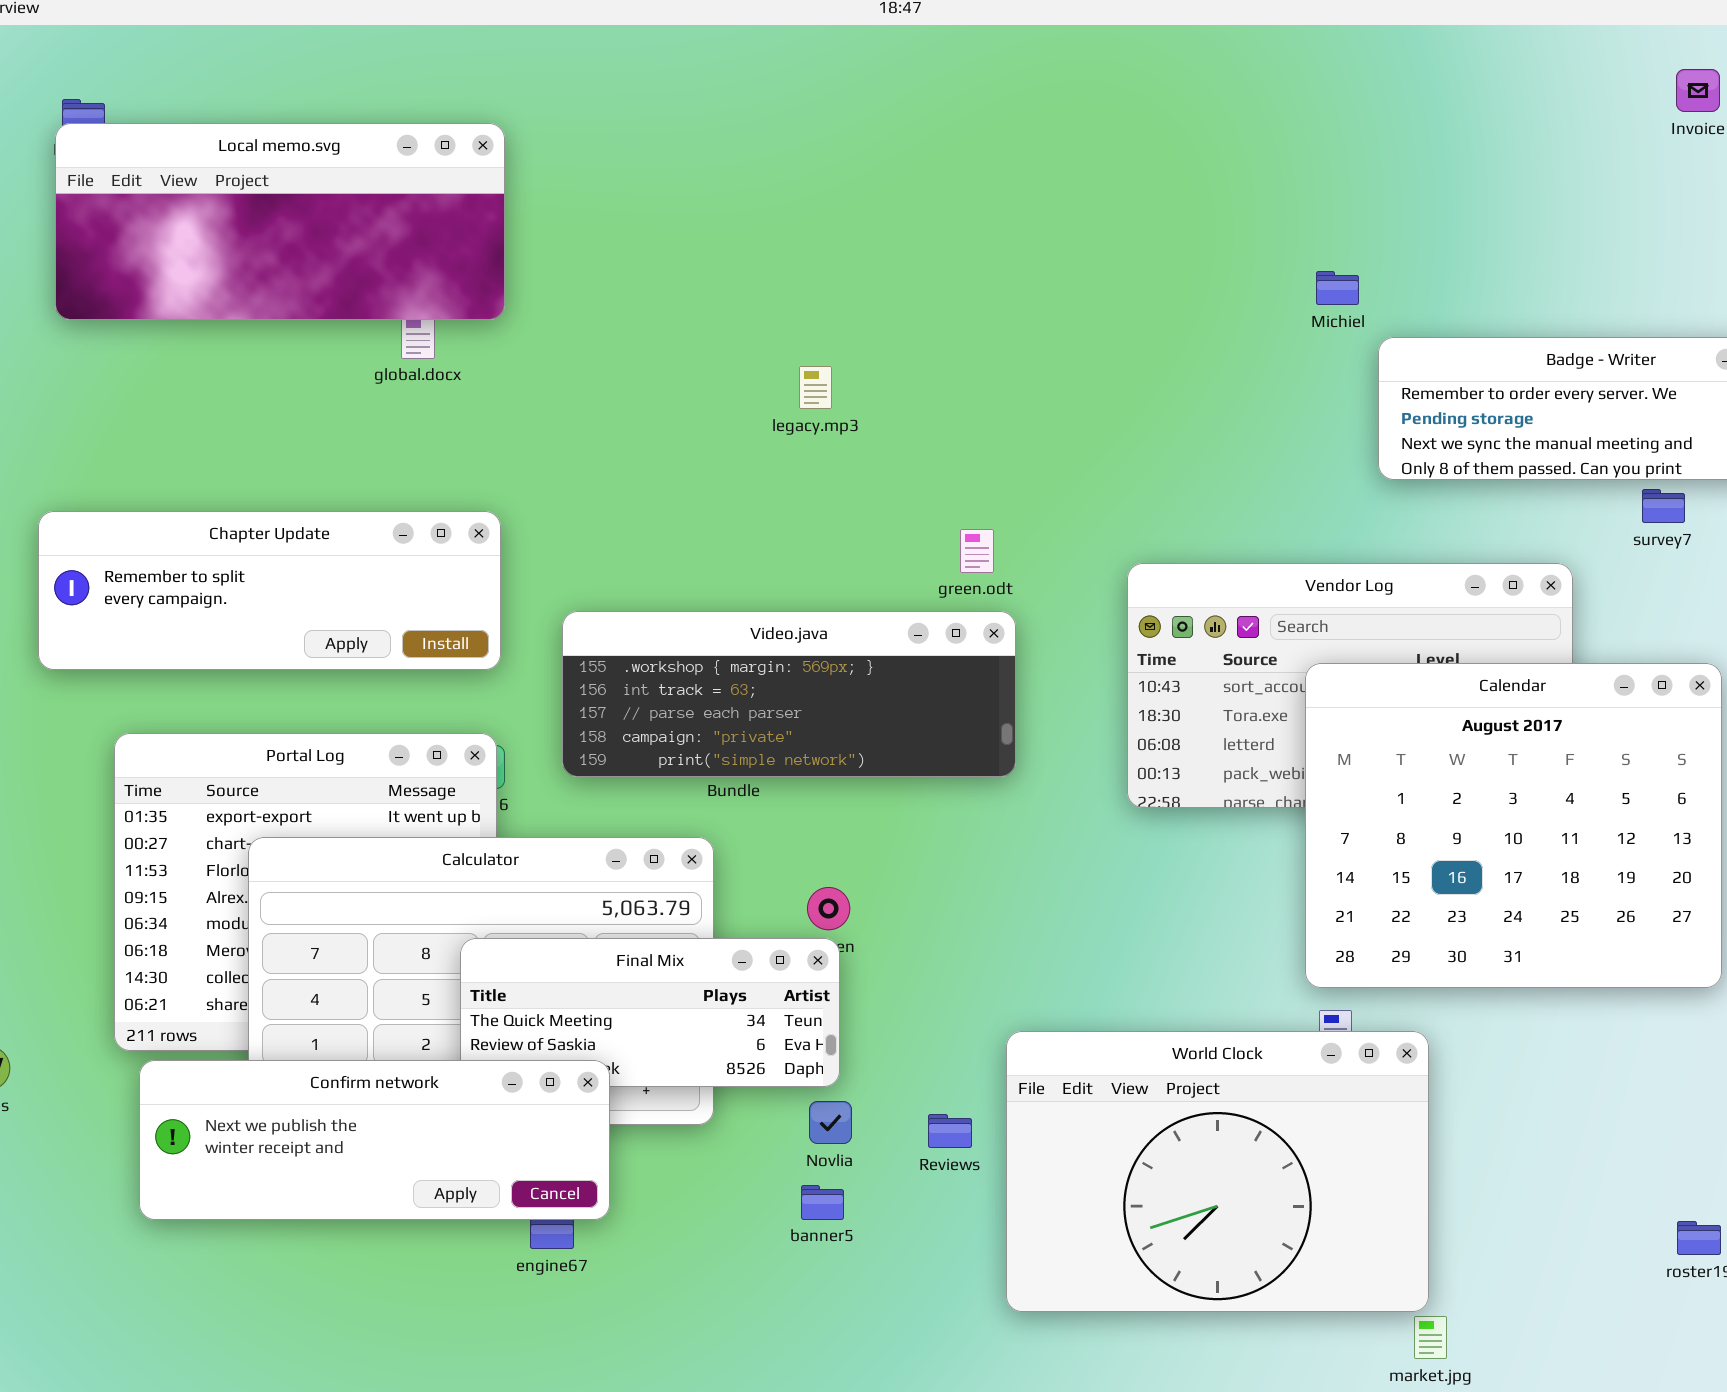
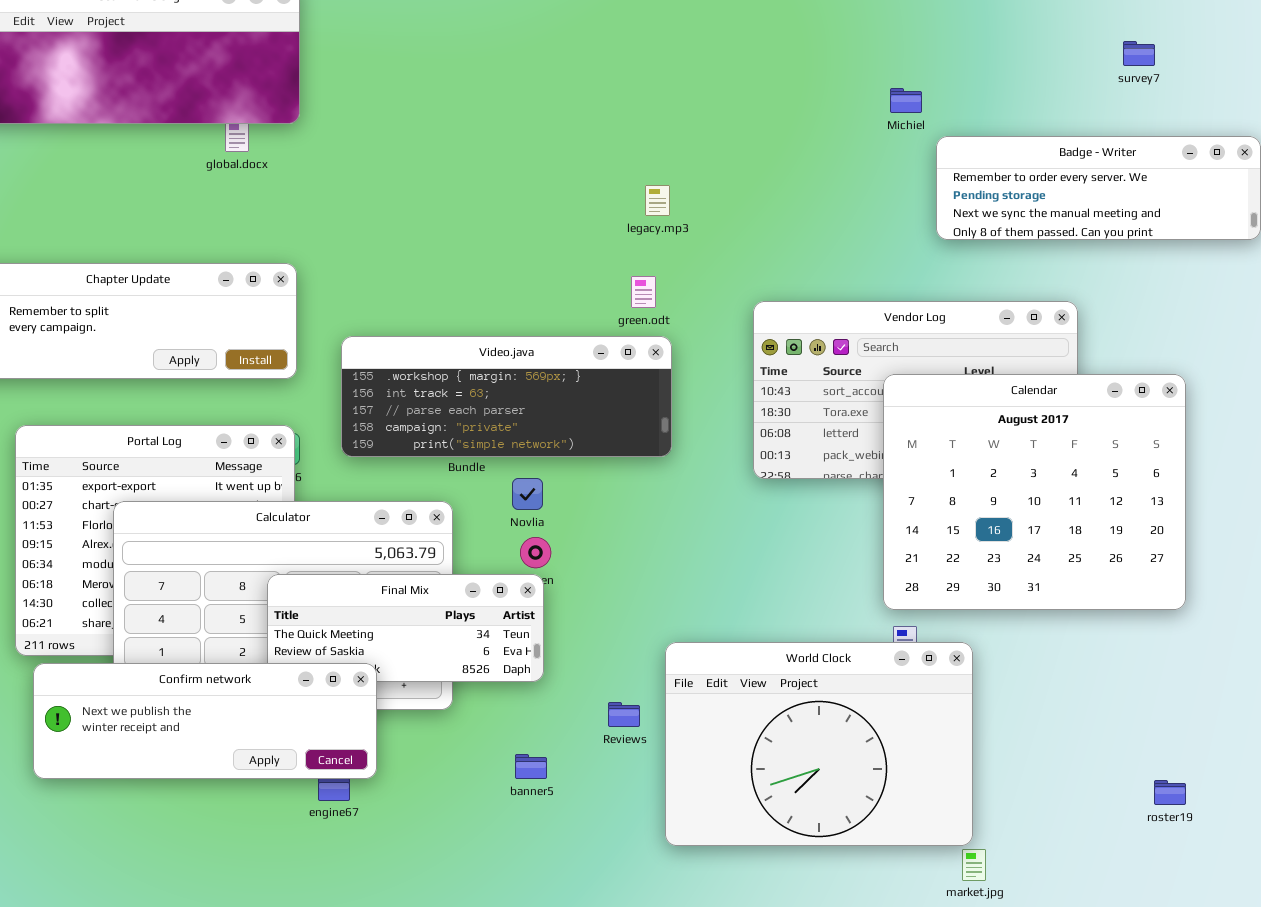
legacy.mp3: [799,366,832,409] -> [645,185,670,216], moved
survey7: [1642,489,1685,523] -> [1123,41,1155,66], moved
Novlia: [809,1101,852,1144] -> [512,478,543,510], moved

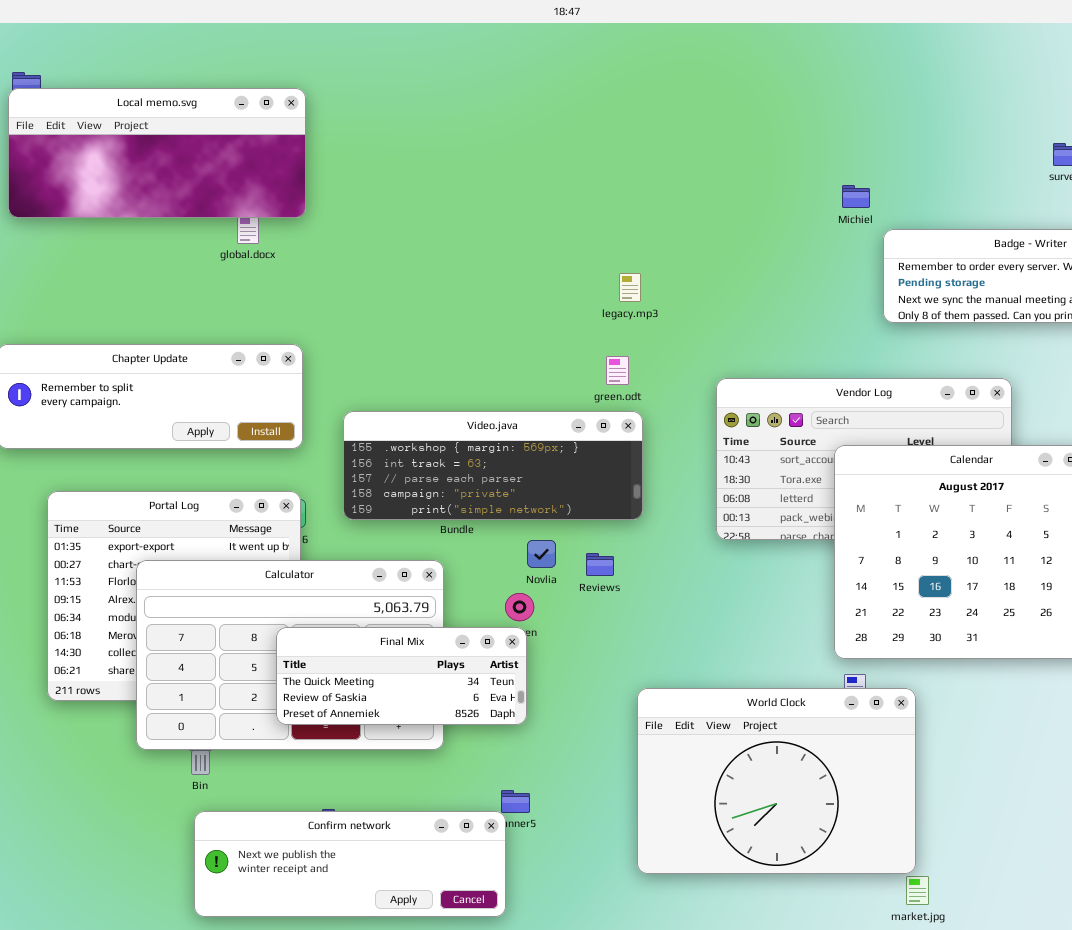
Novlia: [512,478,543,510] -> [527,540,556,568], moved
Confirm network: [33,663,377,779] -> [194,811,506,917], moved
Reviews: [608,702,640,727] -> [586,553,614,576], moved

